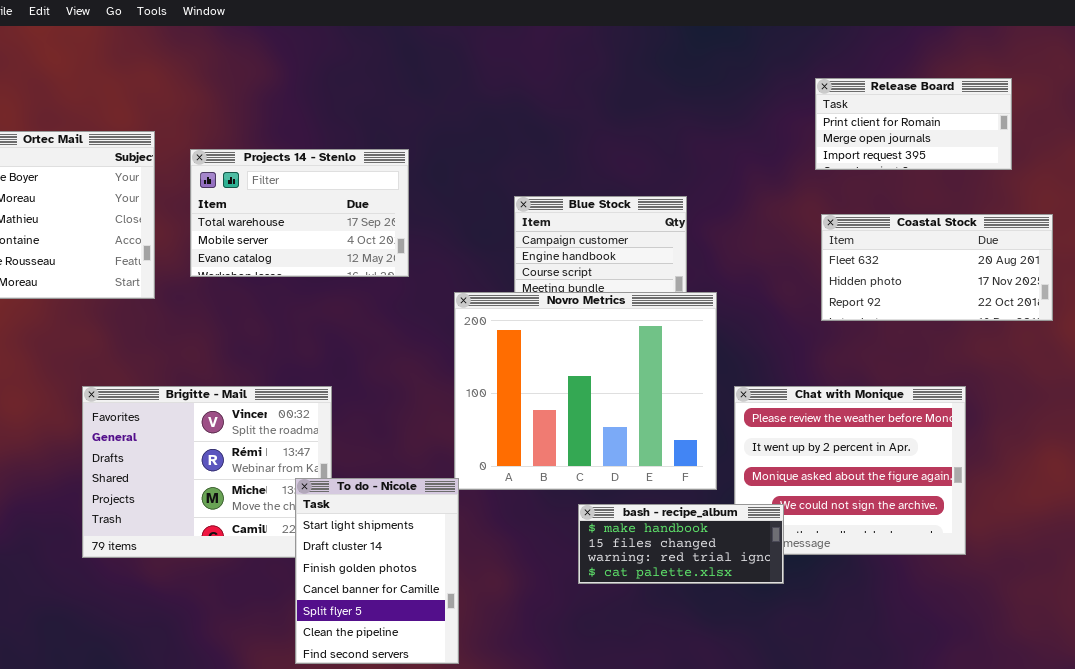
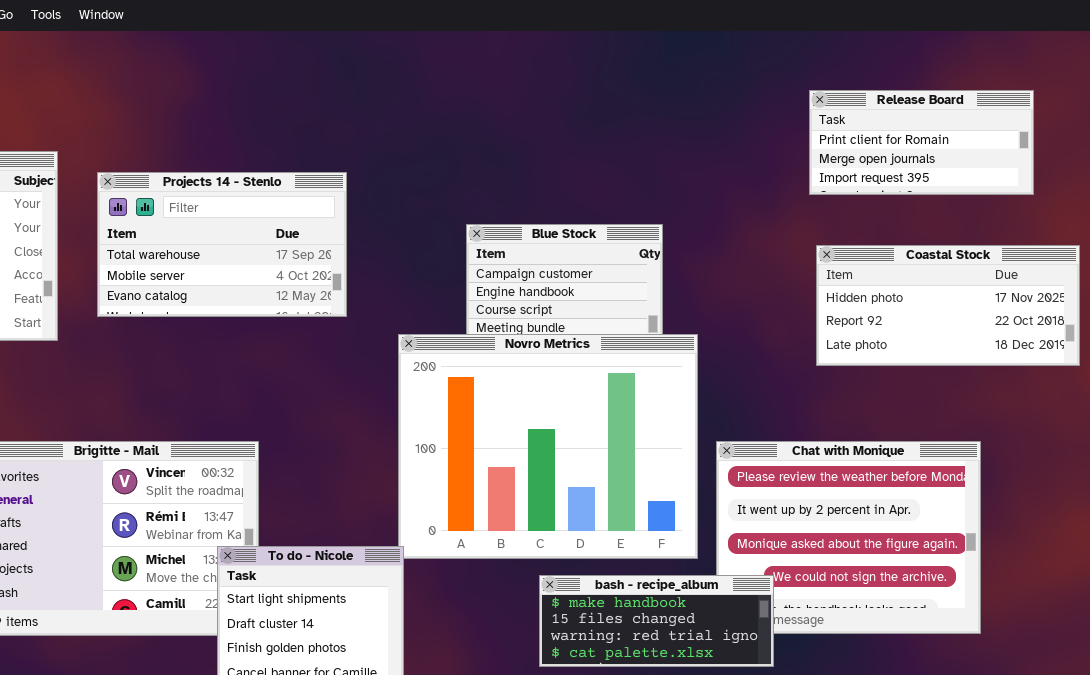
Coastal Stock: [821,214,1053,321] -> [816,245,1080,366], scrolled down 1 row

